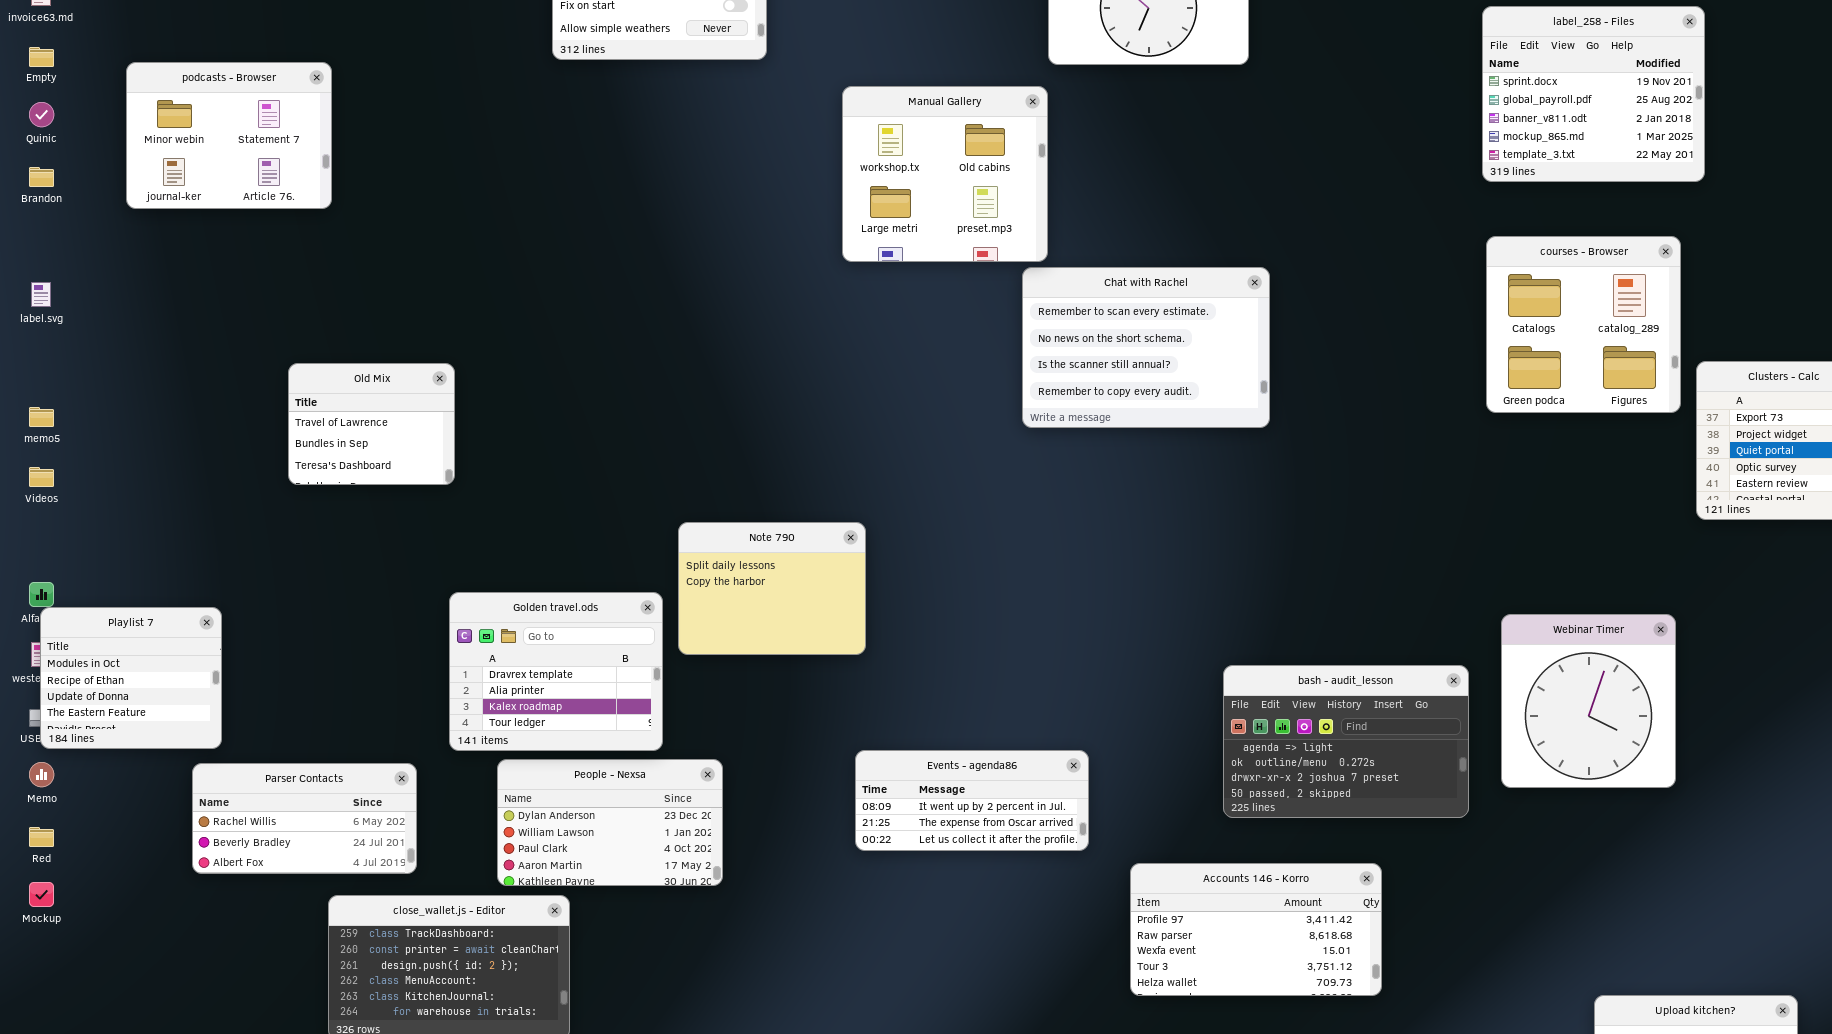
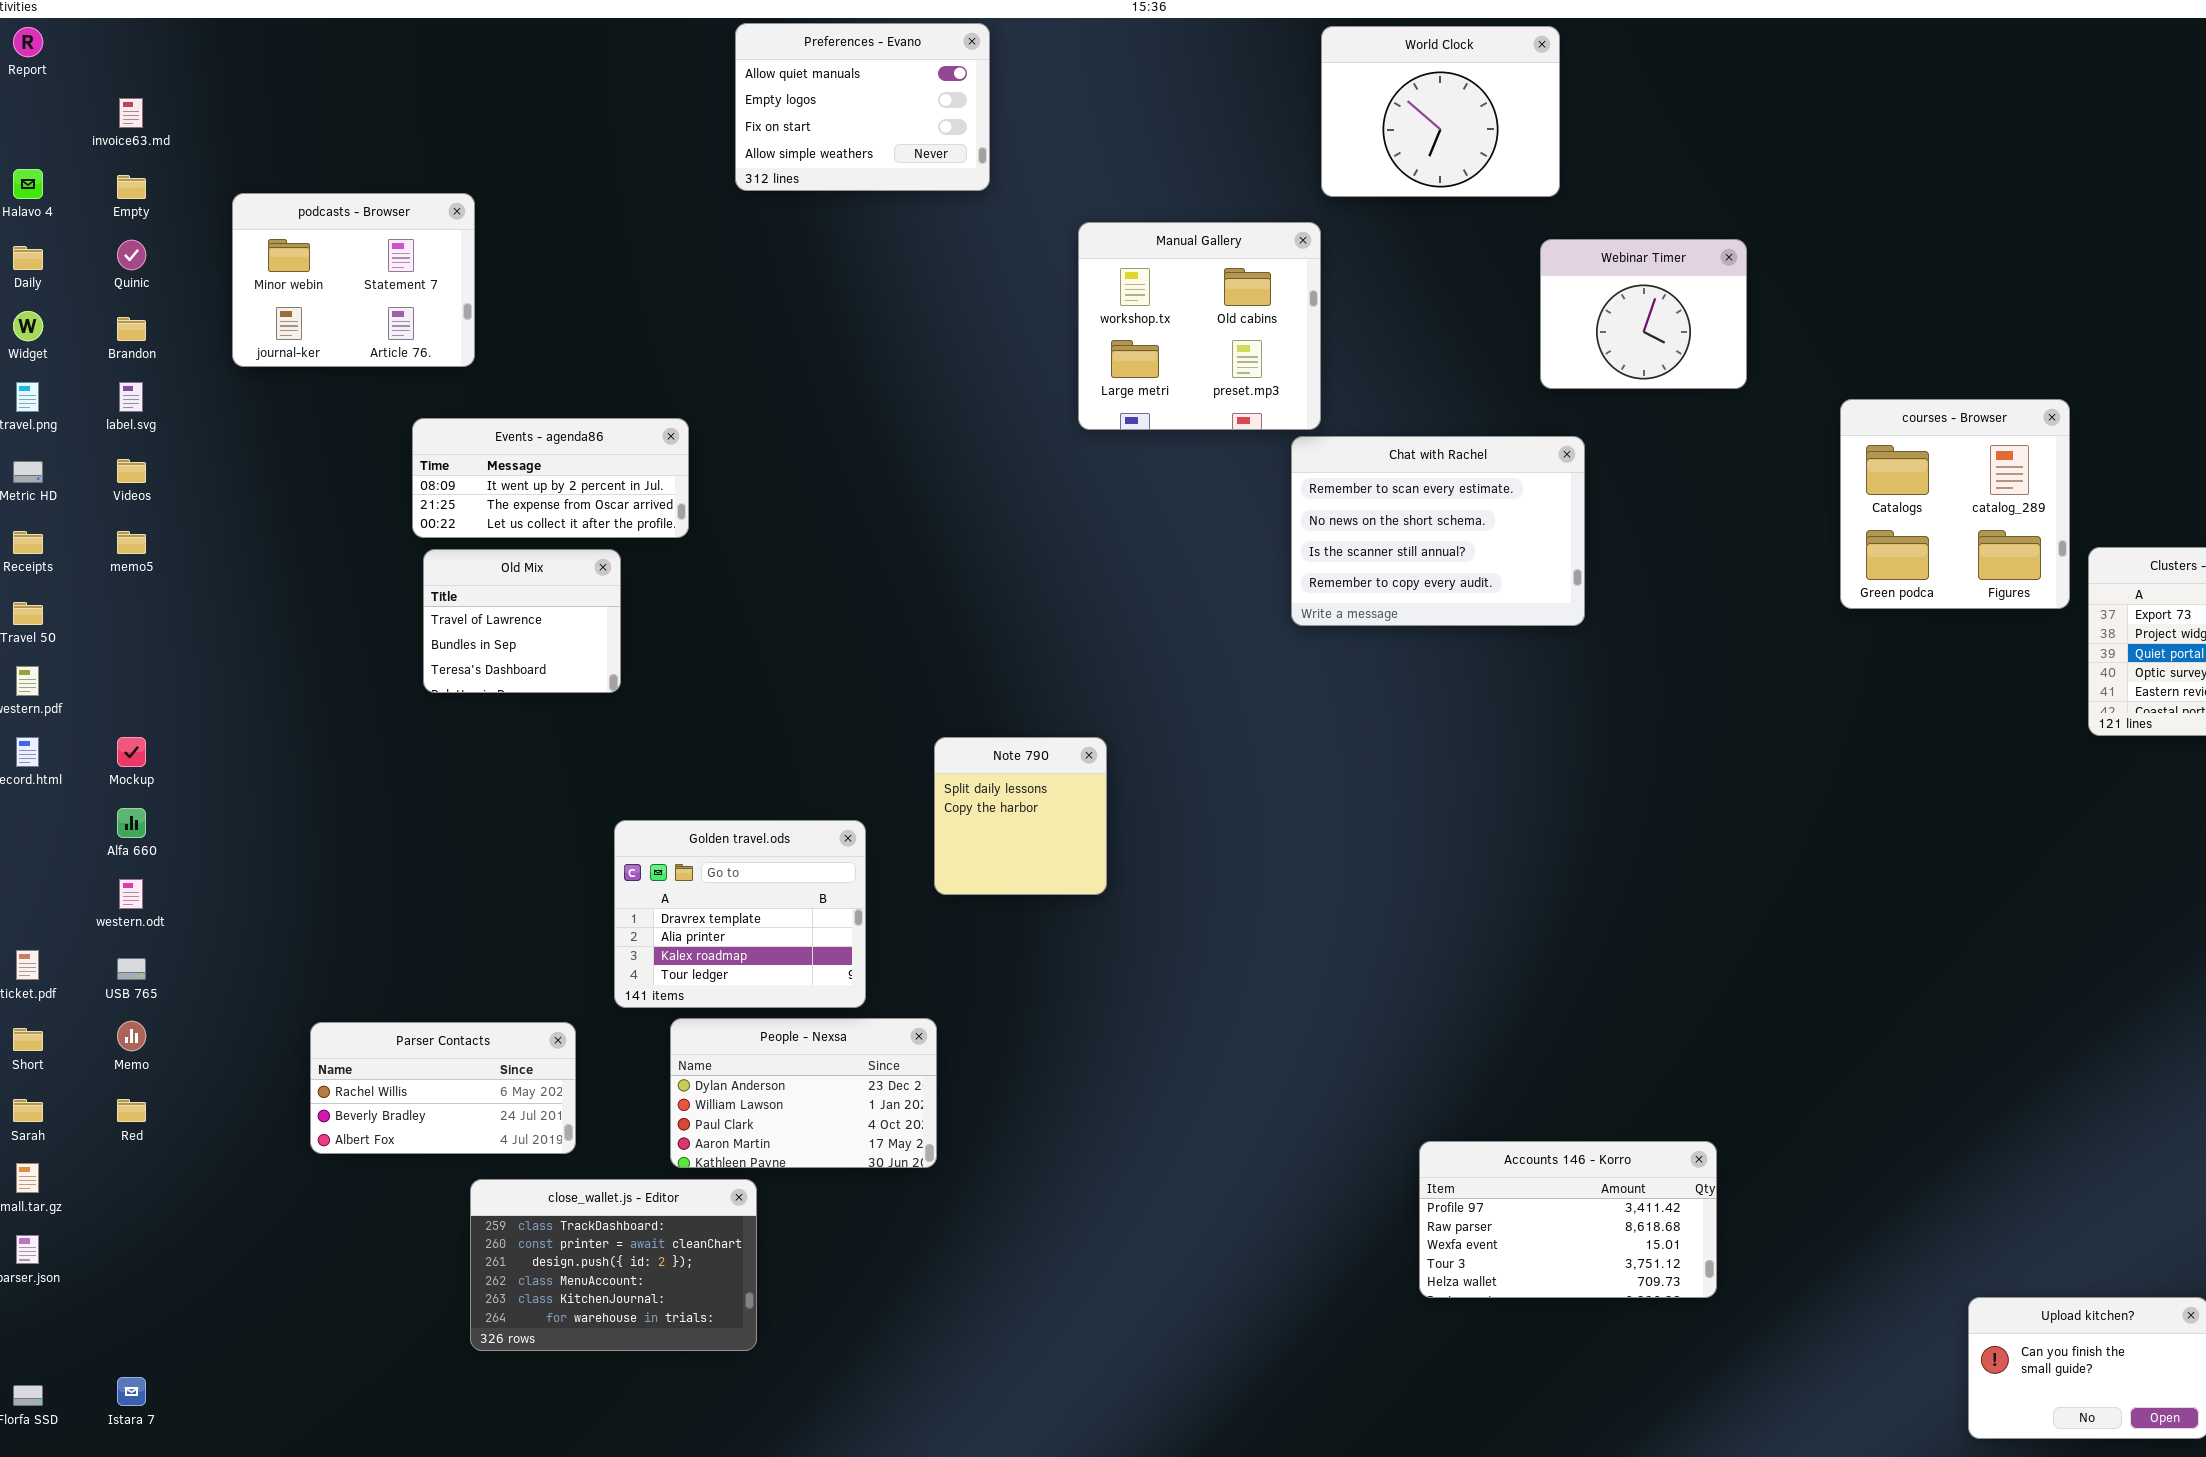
label_258 - Files: [1482,6,1705,182] -> none, closed
label.svg: [31,282,51,307] -> [119,382,143,412], moved
memo5: [29,407,54,427] -> [117,531,146,554], moved
Videos: [29,467,54,487] -> [117,459,146,483], moved
Note 790: [678,522,866,655] -> [934,737,1107,895], resized
Playlist 7: [40,607,222,749] -> none, closed
Webinar Timer: [1501,614,1676,788] -> [1540,239,1747,389], moved, resized
bash - audit_lesson: [1223,665,1469,818] -> none, closed
Events - agenda86: [855,750,1089,851] -> [412,418,689,538], moved
Mockup: [29,882,54,907] -> [117,737,146,767], moved

